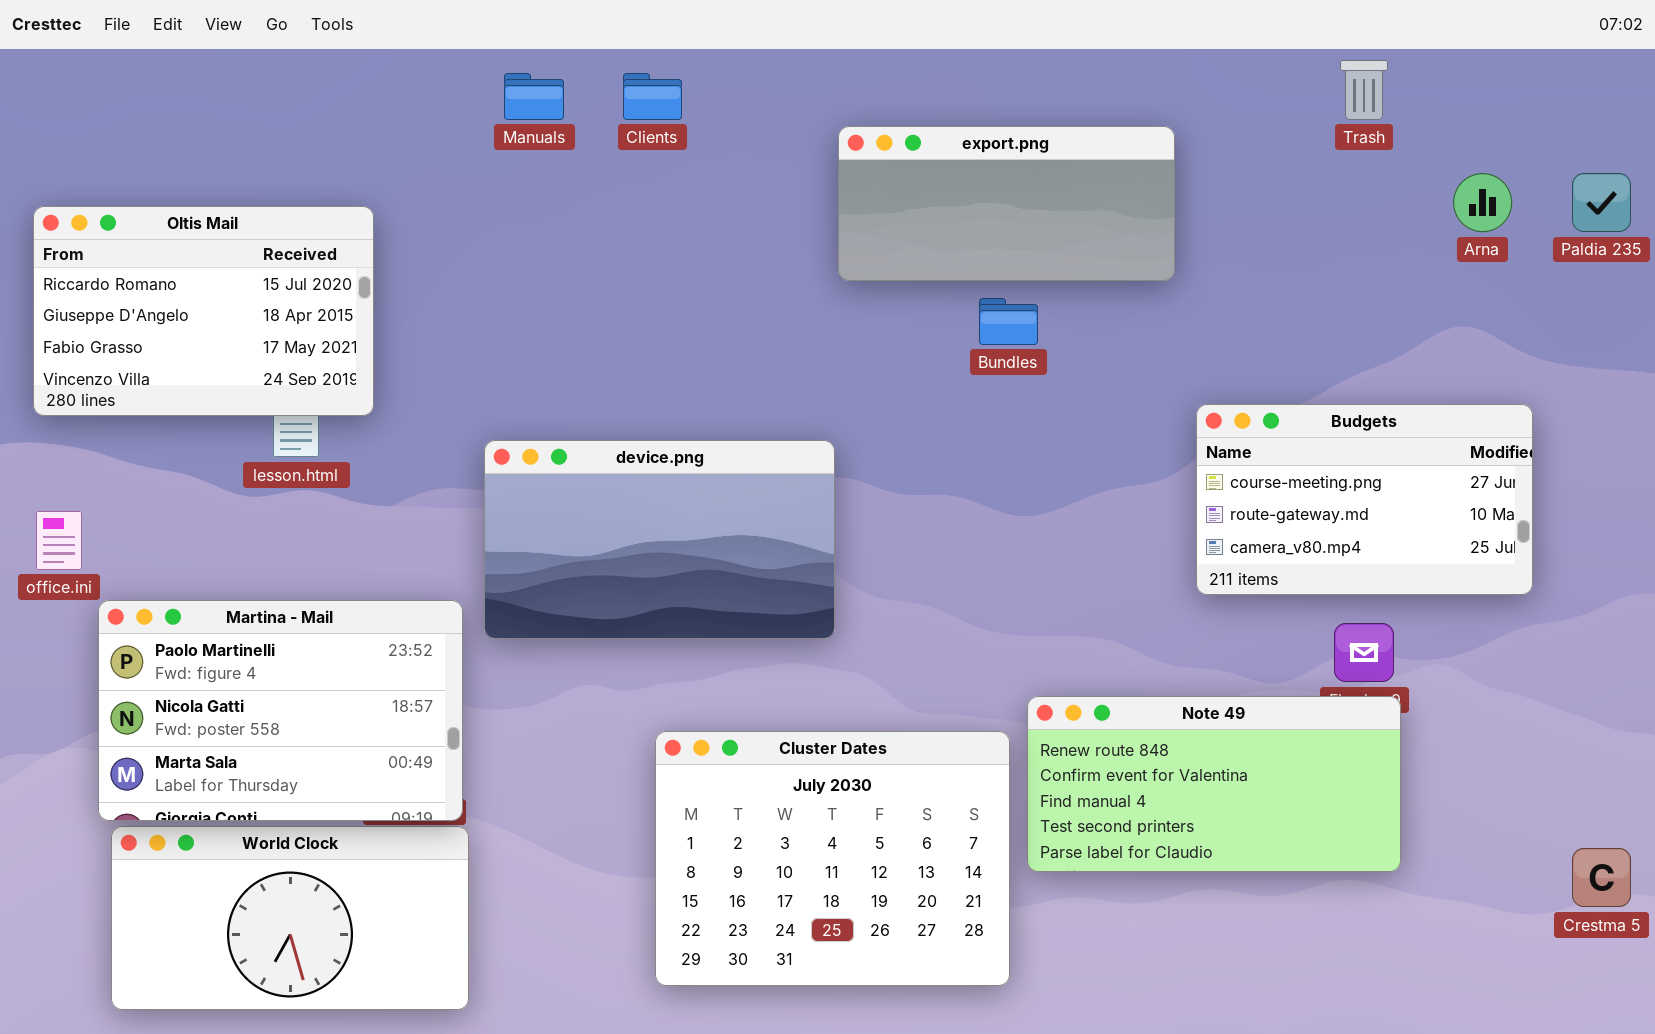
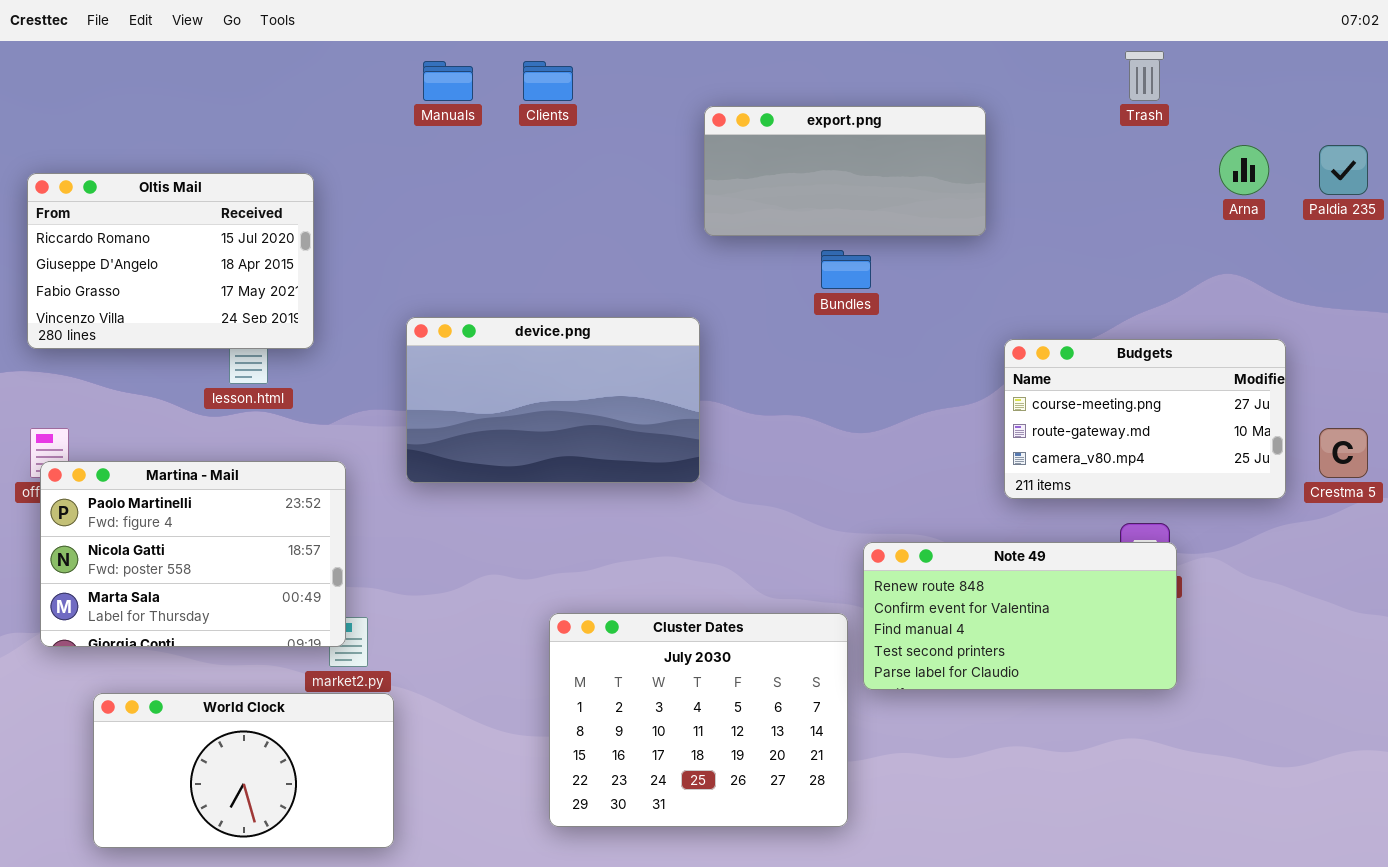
device.png: [484,440,835,639] -> [406,317,700,483], moved
Martina - Mail: [98,600,463,821] -> [40,461,346,647], moved
Note 49: [1027,696,1401,872] -> [863,542,1177,690], moved
Crestma 5: [1572,848,1631,907] -> [1319,428,1368,478], moved

